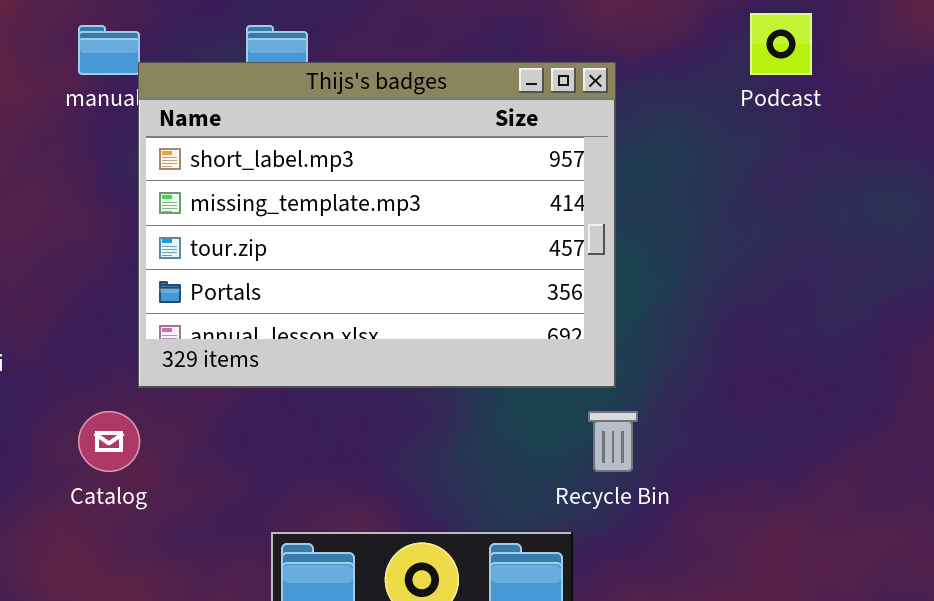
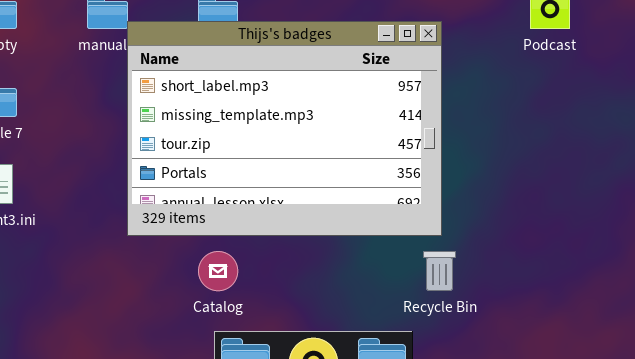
Catalog: [78,411,140,472] -> [198,251,238,291], moved

